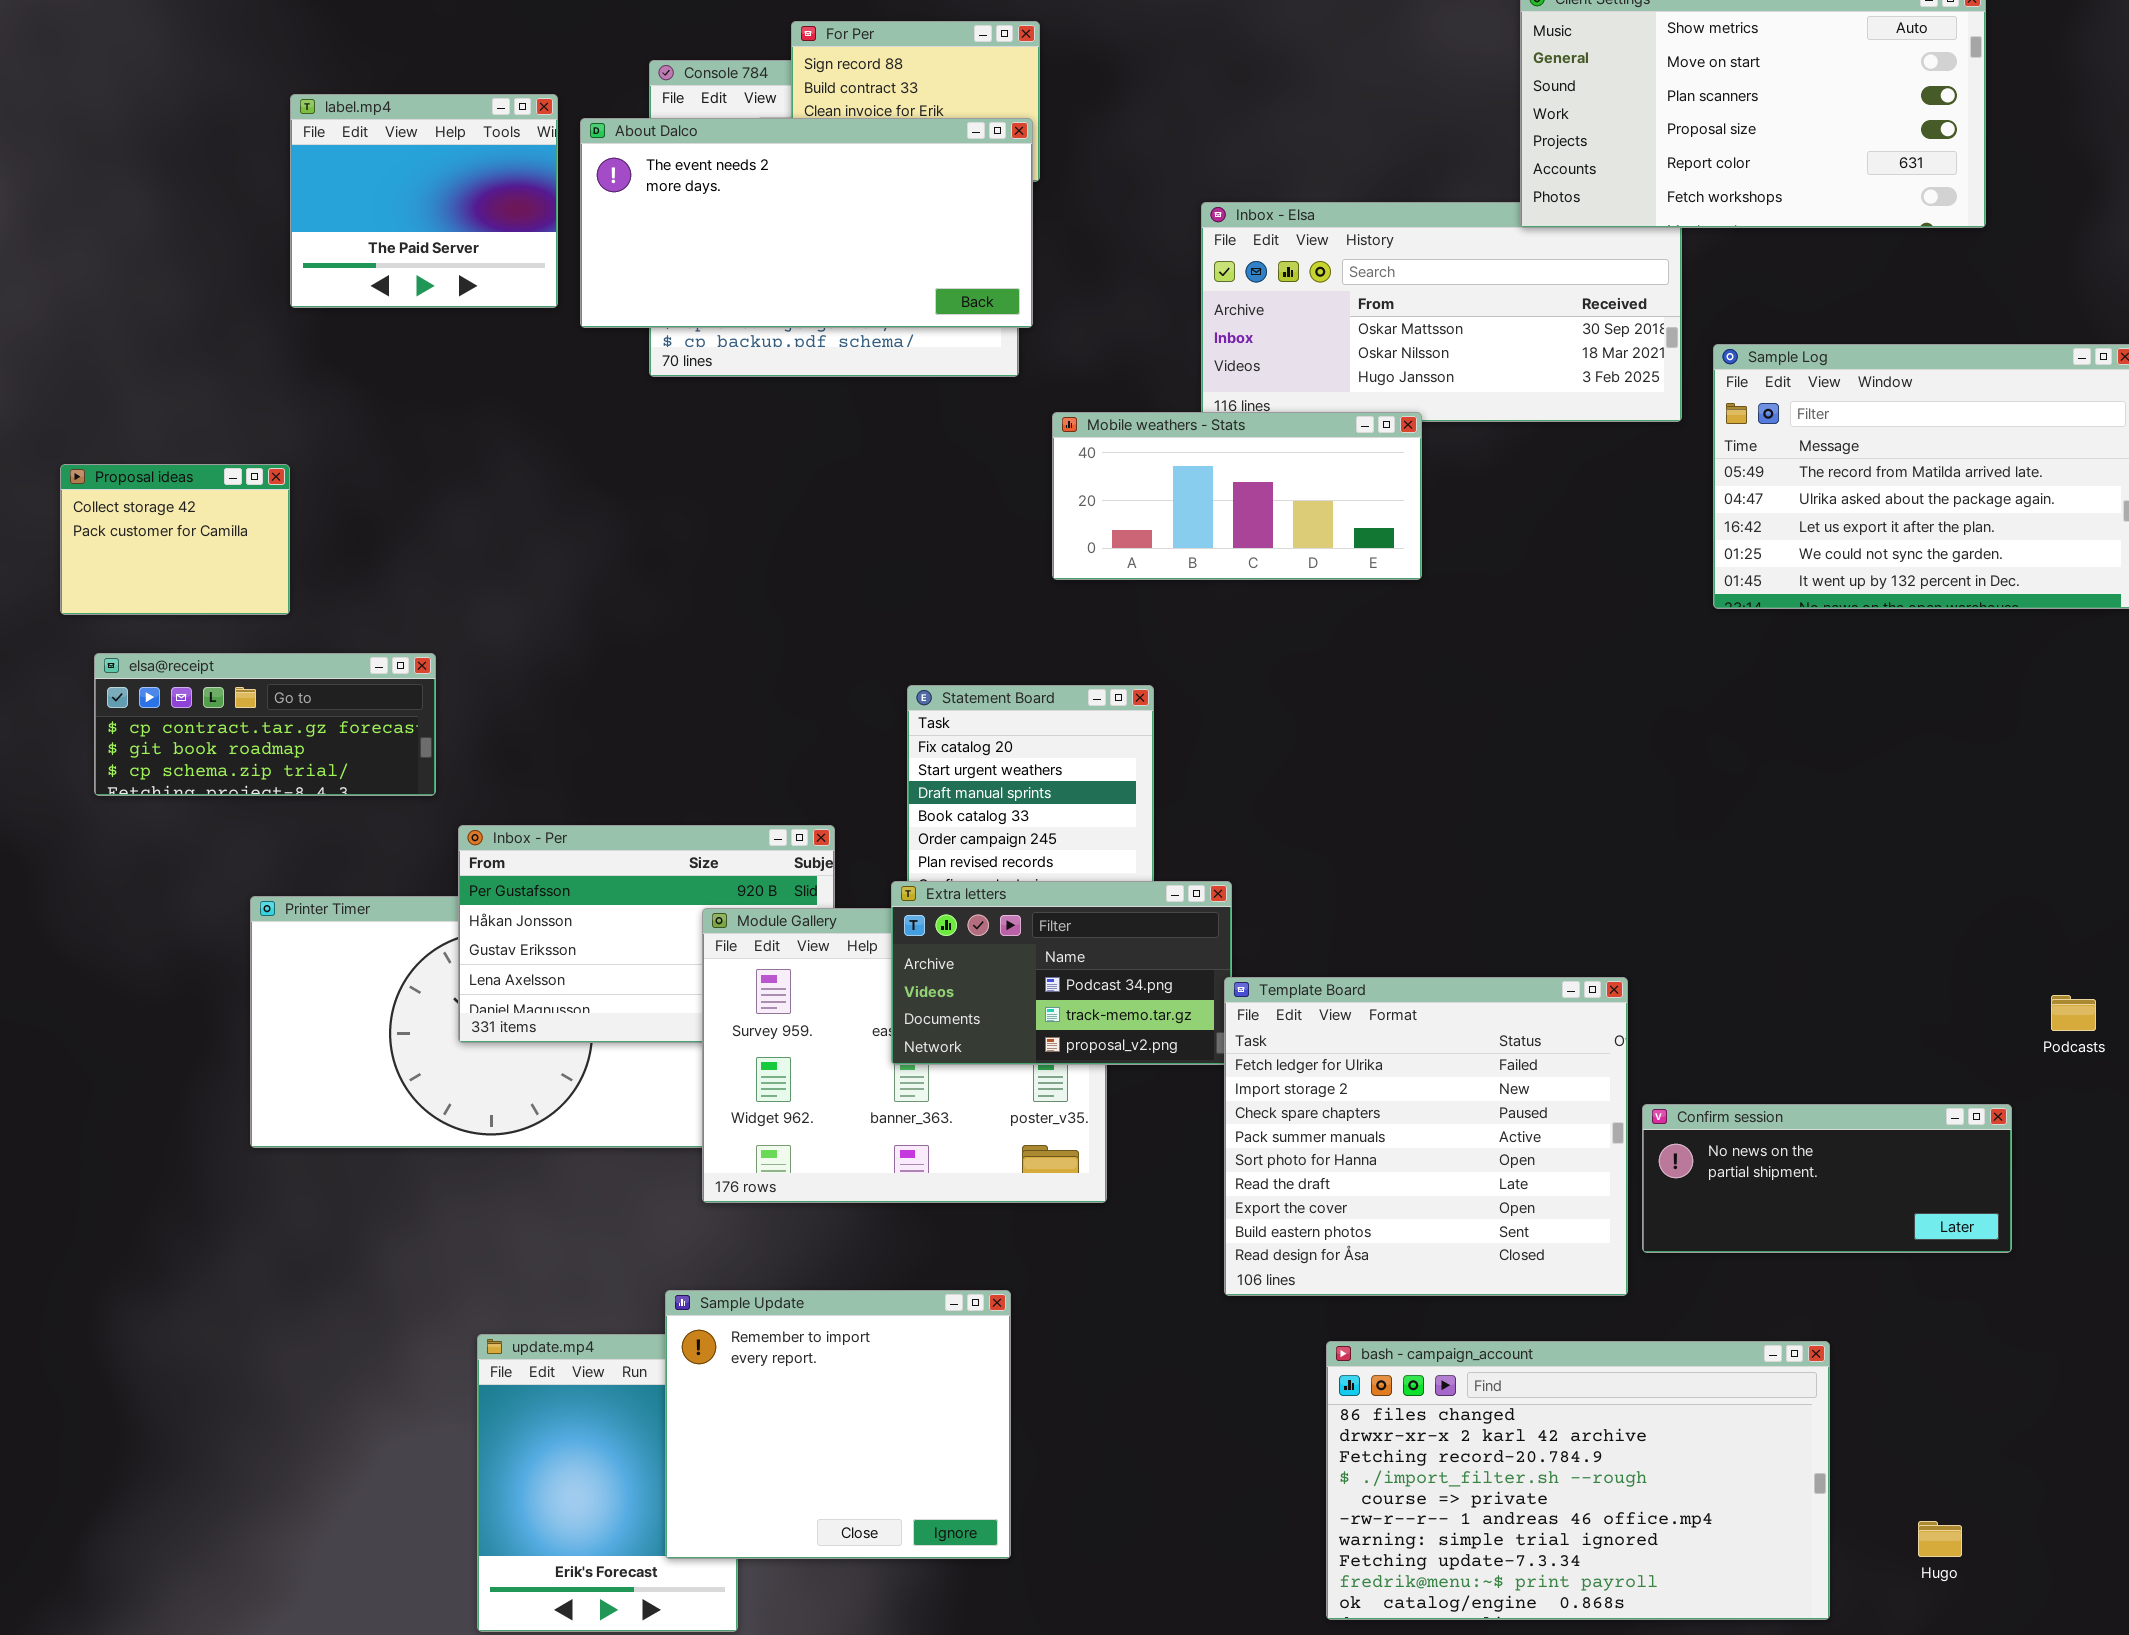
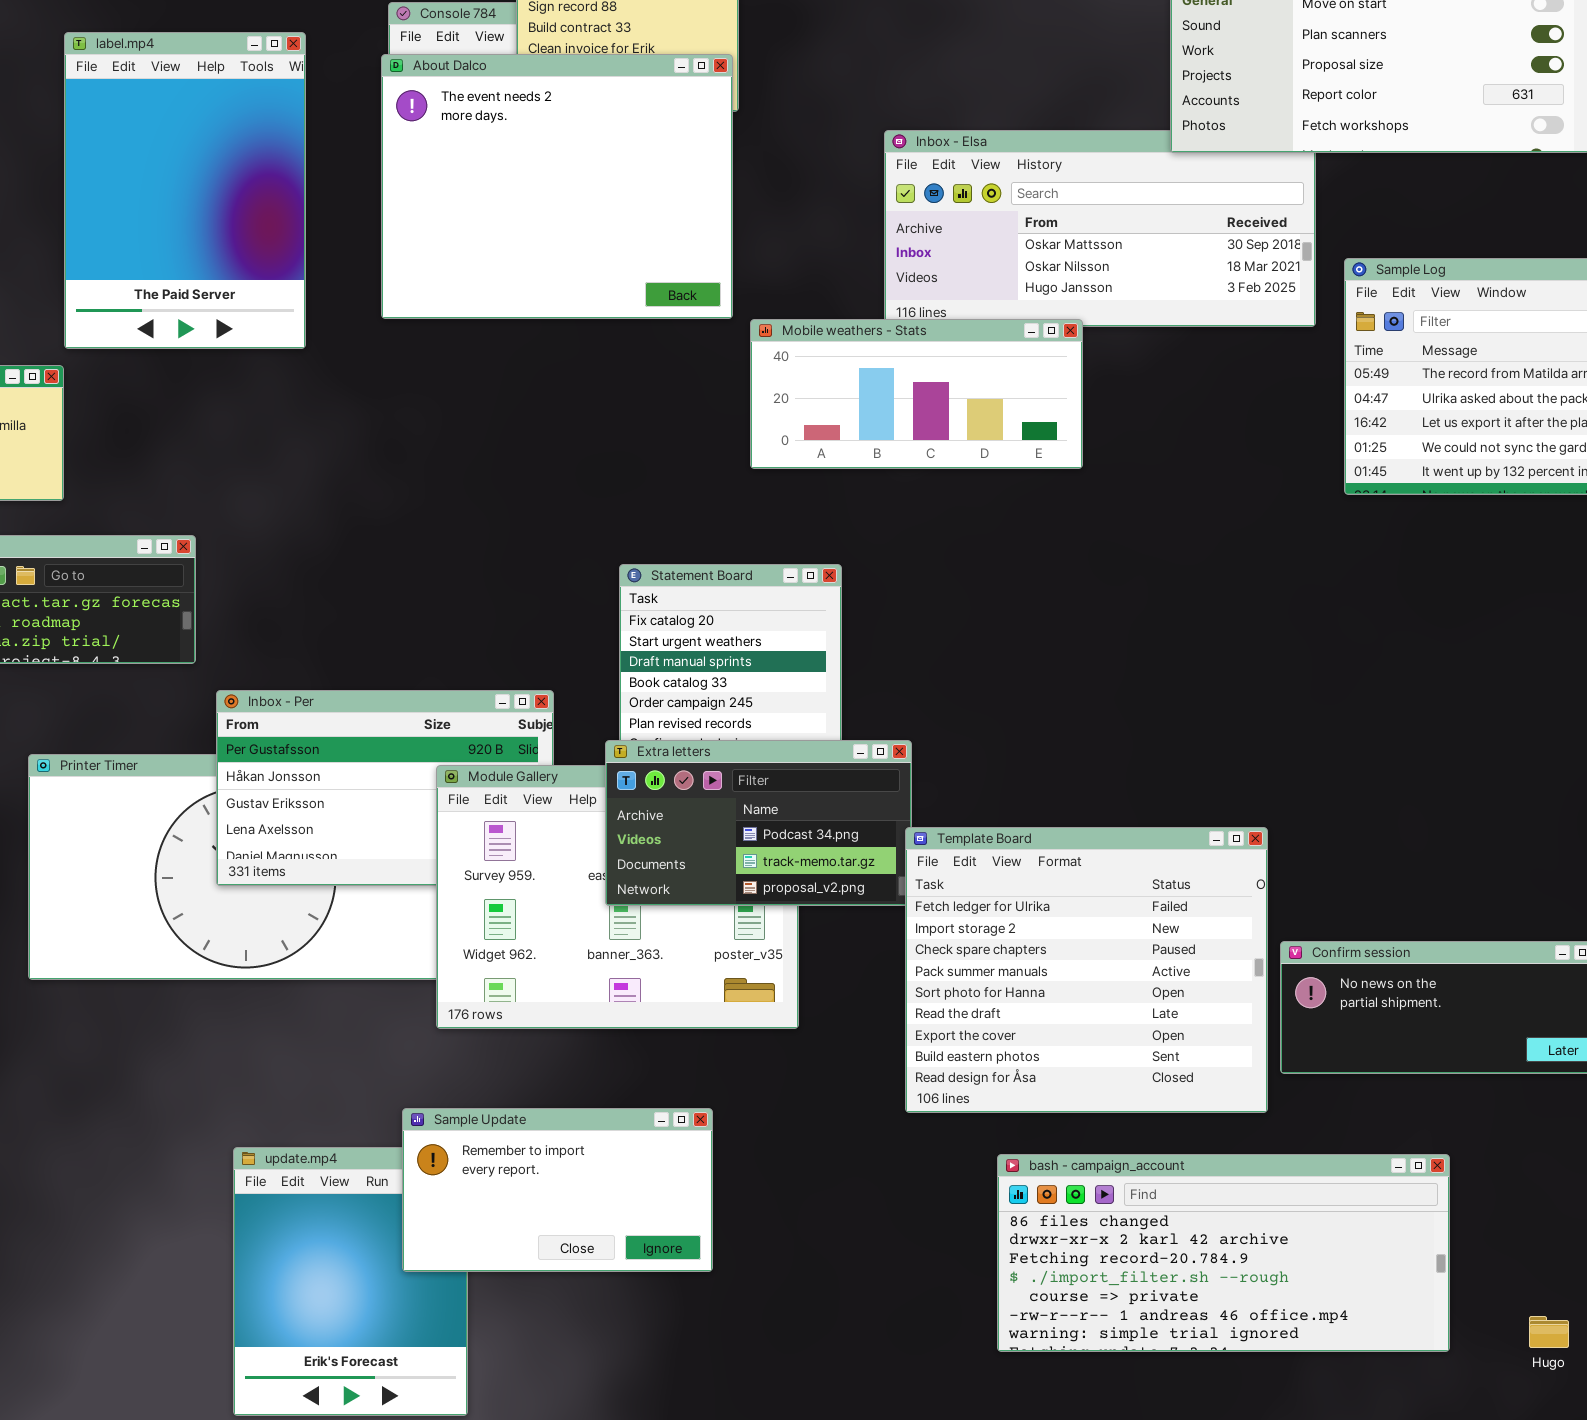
label.mp4: [290,94,558,308] -> [64,32,306,349], resized
About Dalco: [580,118,1033,328] -> [381,54,733,319], resized
Sample Update: [665,1290,1011,1559] -> [402,1108,713,1272], resized
bash - campaign_account: [1326,1341,1830,1620] -> [997,1154,1450,1352], resized

